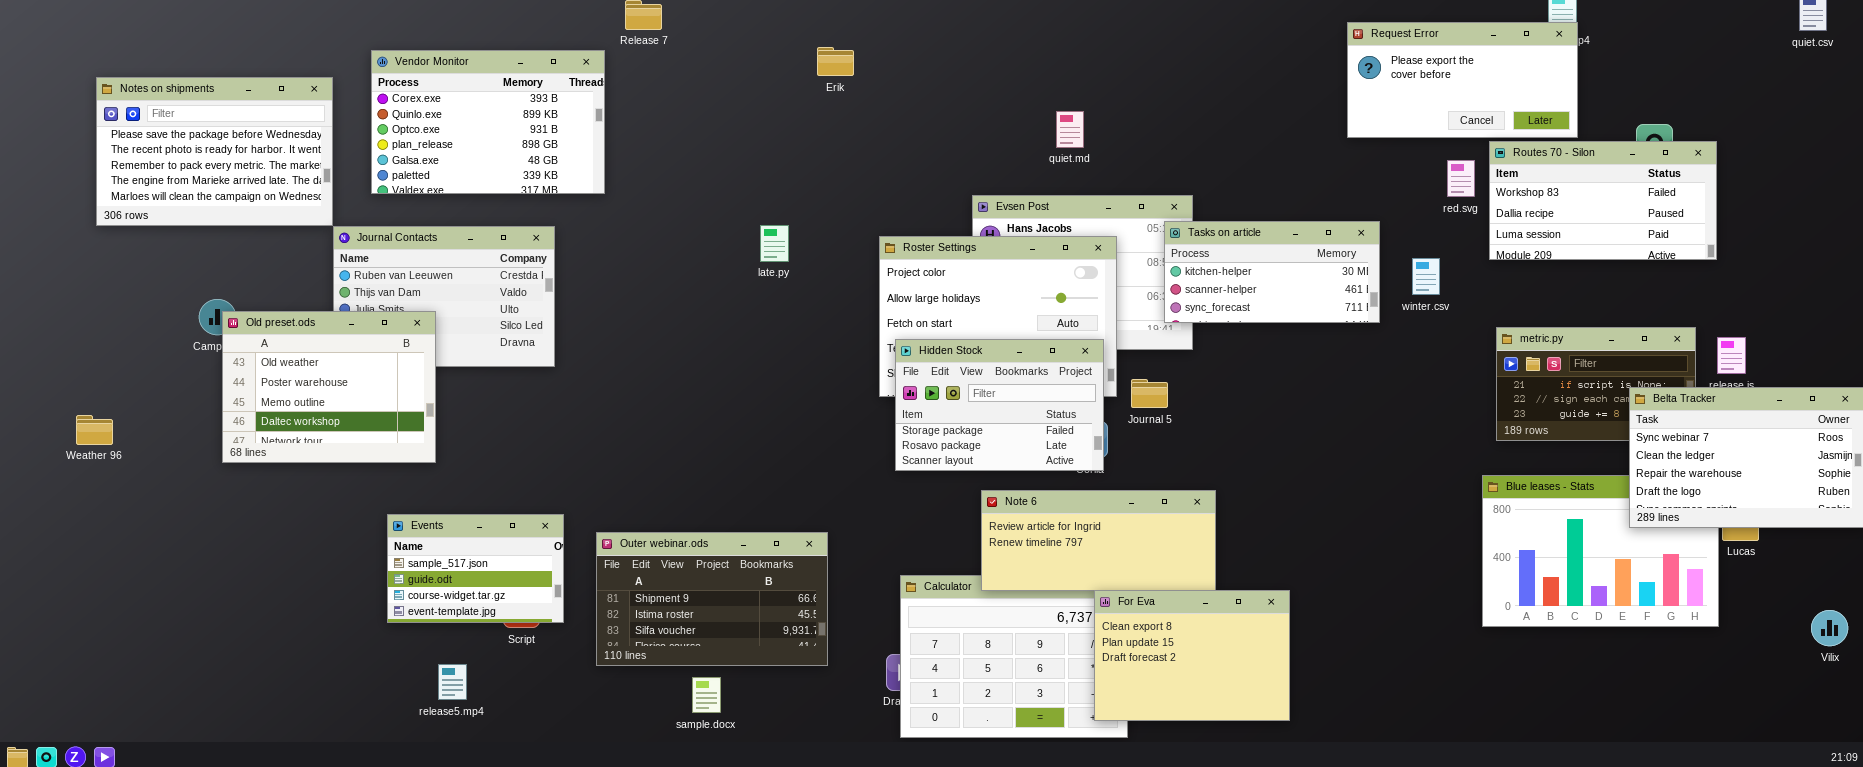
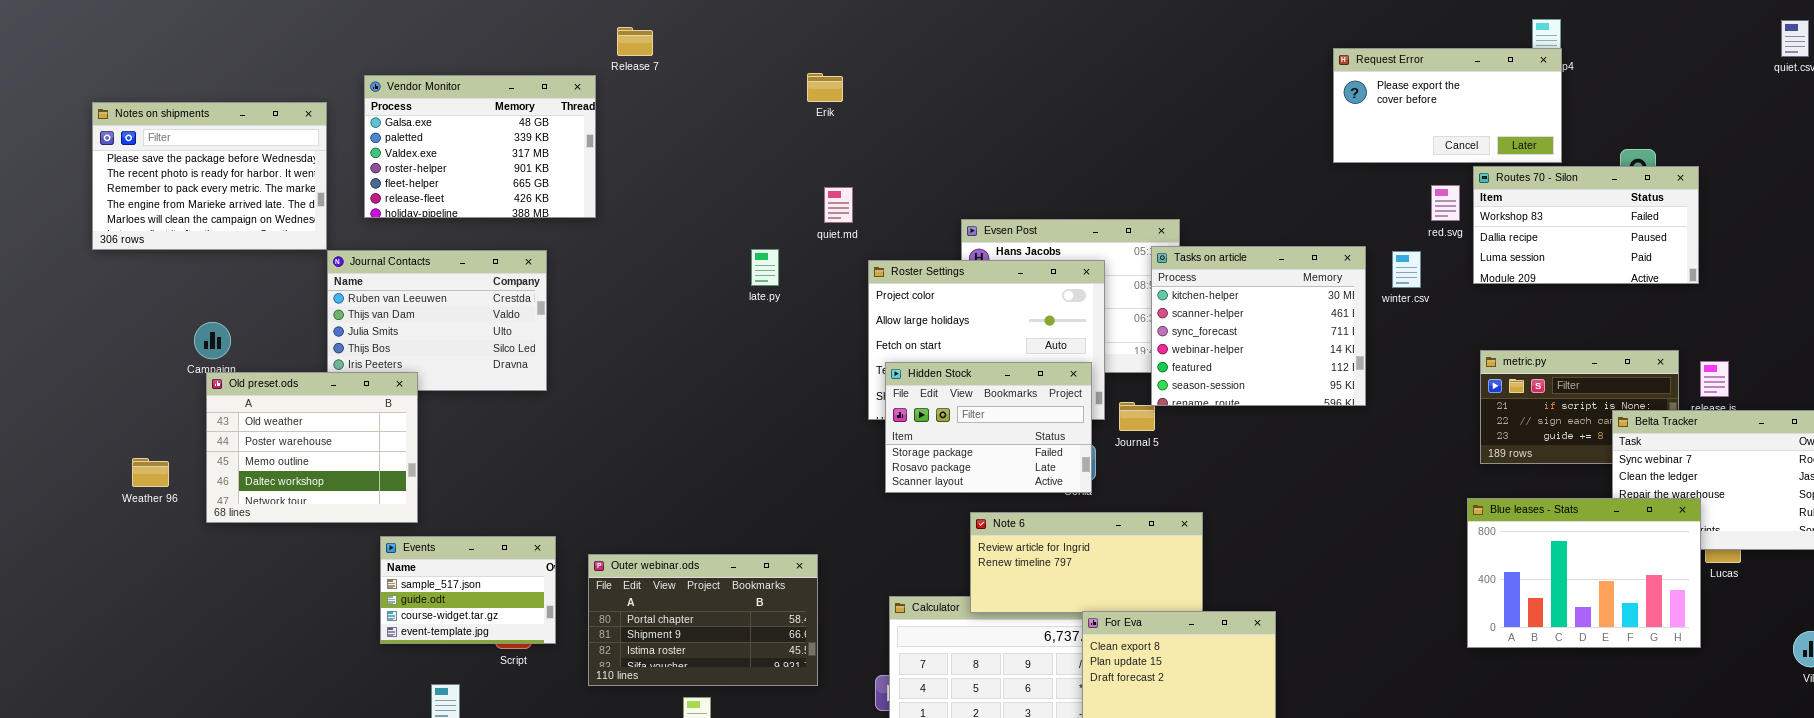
Vendor Monitor: [371,50,605,194] -> [364,75,596,218], scrolled down 4 rows
quiet.md: [1056,111,1084,148] -> [824,187,853,223], moved
Tasks on article: [1164,221,1380,323] -> [1151,246,1366,406], resized
winter.csv: [1412,258,1440,295] -> [1392,251,1421,288], moved
Old preset.ods: [222,311,436,463] -> [206,372,418,523], moved
Weather 96: [76,415,113,445] -> [132,458,169,487], moved
Blue leases - Stats: [1482,475,1719,627] -> [1467,498,1701,648], raised
Outer webinar.ods: [596,532,828,666] -> [588,554,818,686], scrolled up 1 row

